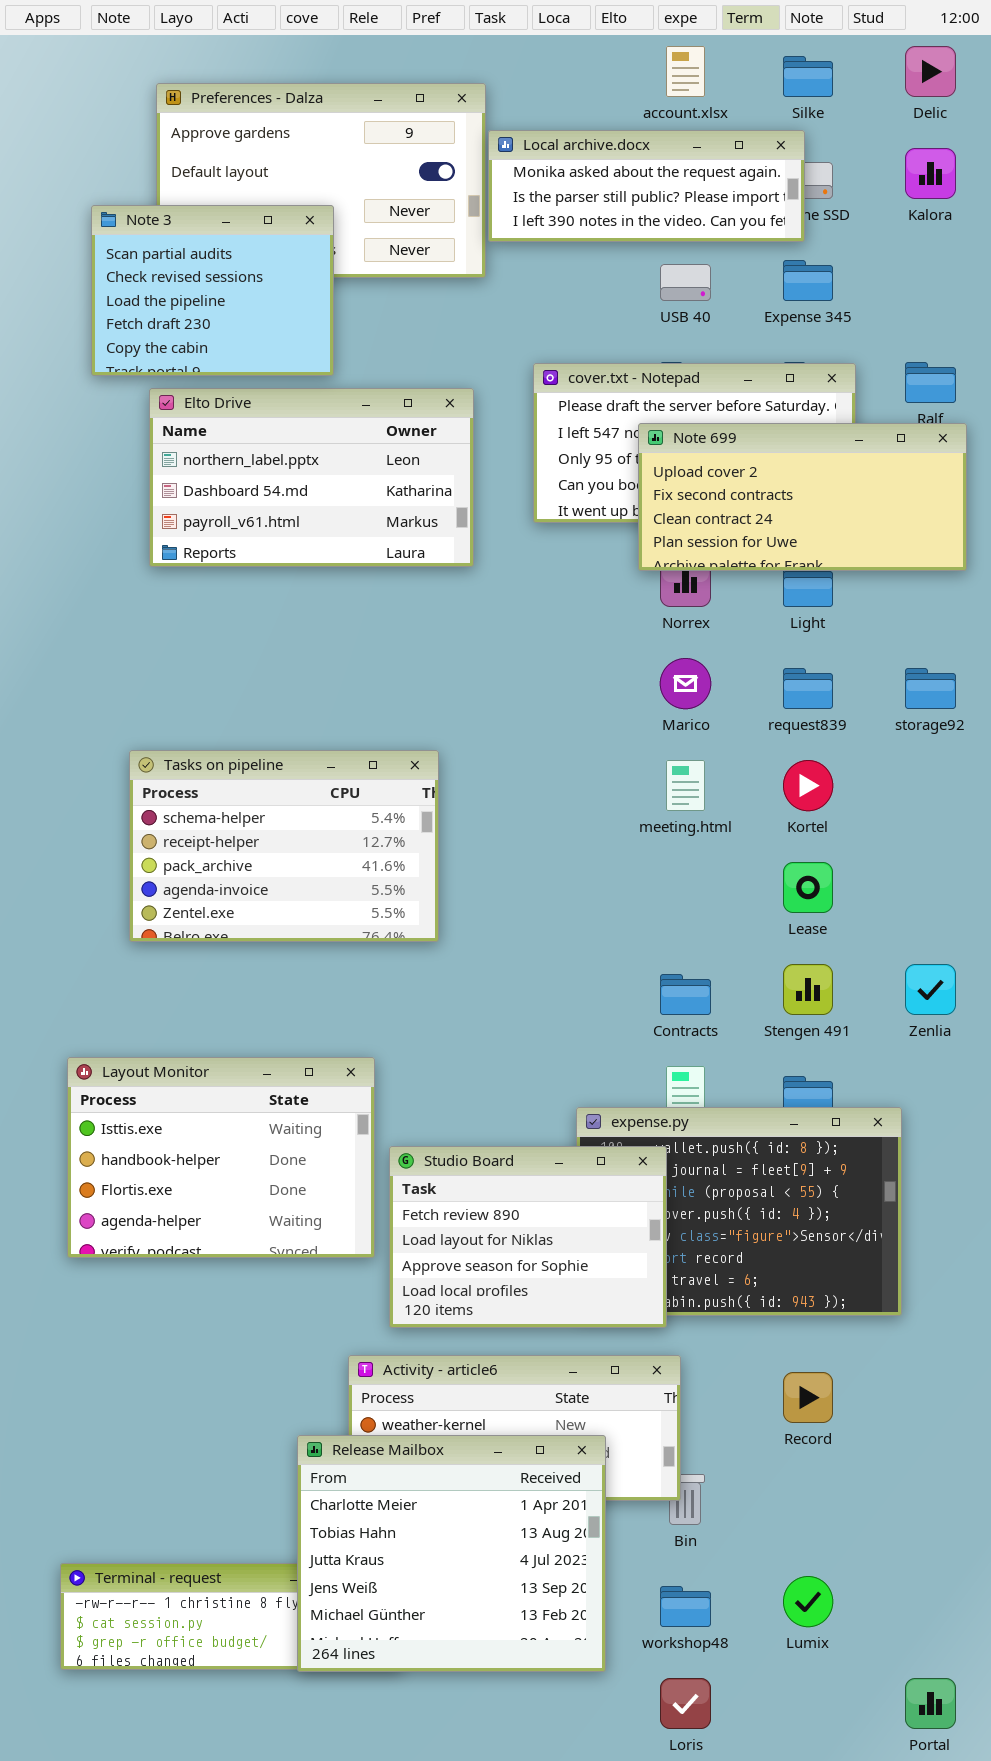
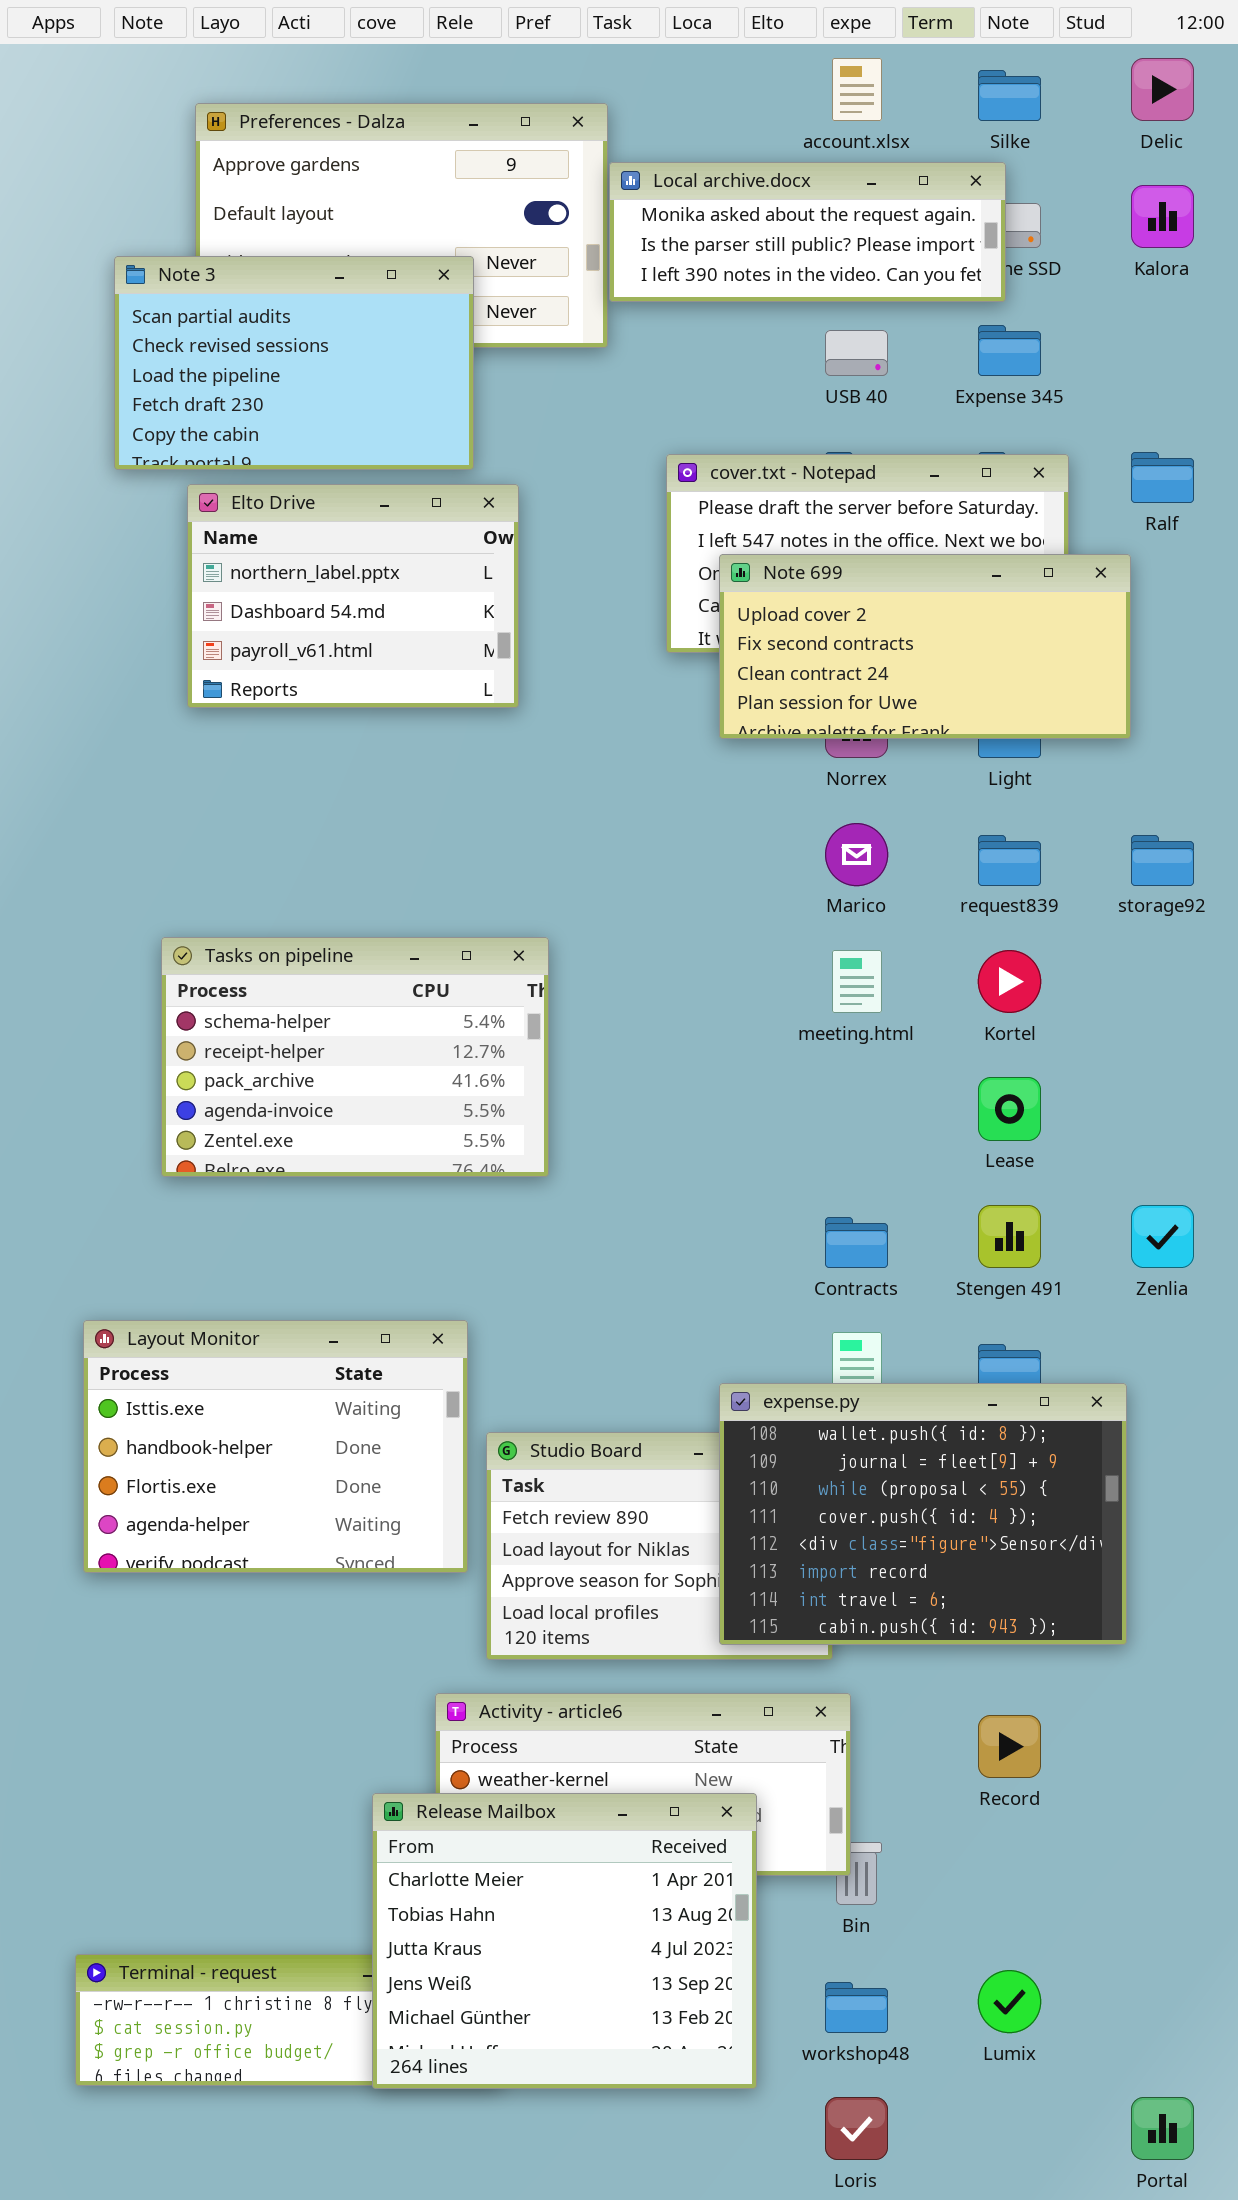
Note 3: [91,205,334,376] -> [114,256,474,470], resized
Elto Drive: [149,388,474,567] -> [187,484,519,708], resized
Note 699: [638,423,967,571] -> [719,554,1131,739], moved
expense.py: [576,1107,902,1316] -> [719,1383,1127,1645], raised

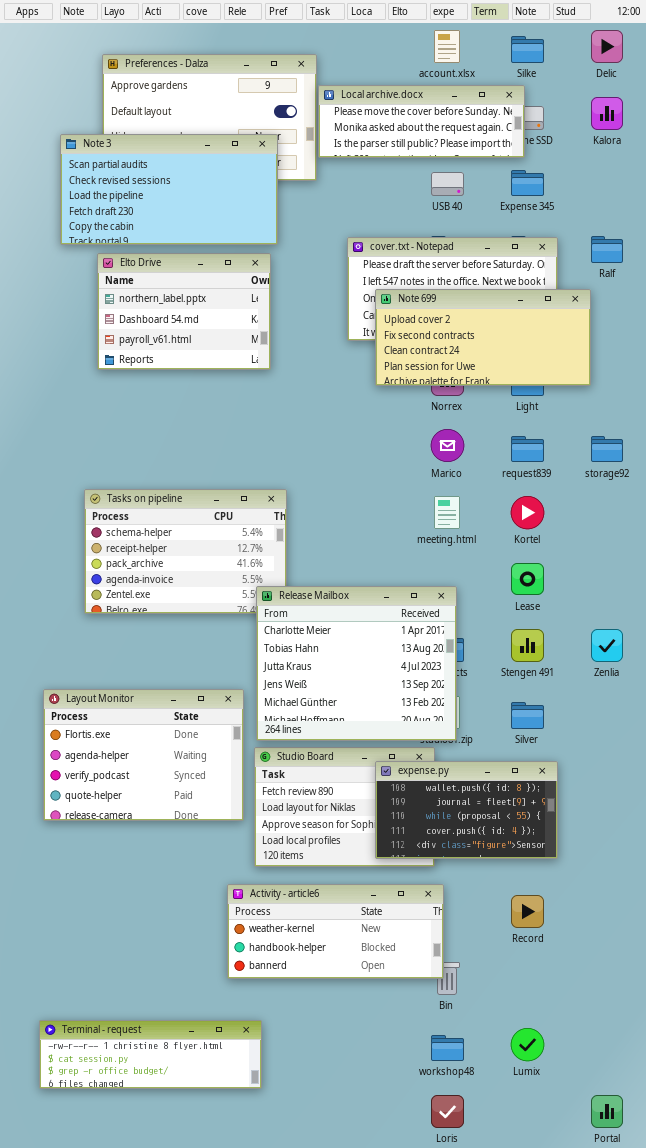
Local archive.docx: [609,162,1006,302] -> [318,85,525,158], scrolled up 1 row
Note 3: [114,256,474,470] -> [60,134,278,245], resized
Layout Monitor: [83,1320,468,1573] -> [43,689,244,821], scrolled down 2 rows
expense.py: [719,1383,1127,1645] -> [375,761,558,859], resized
Release Mailbox: [372,1793,757,2089] -> [256,586,457,741], moved

